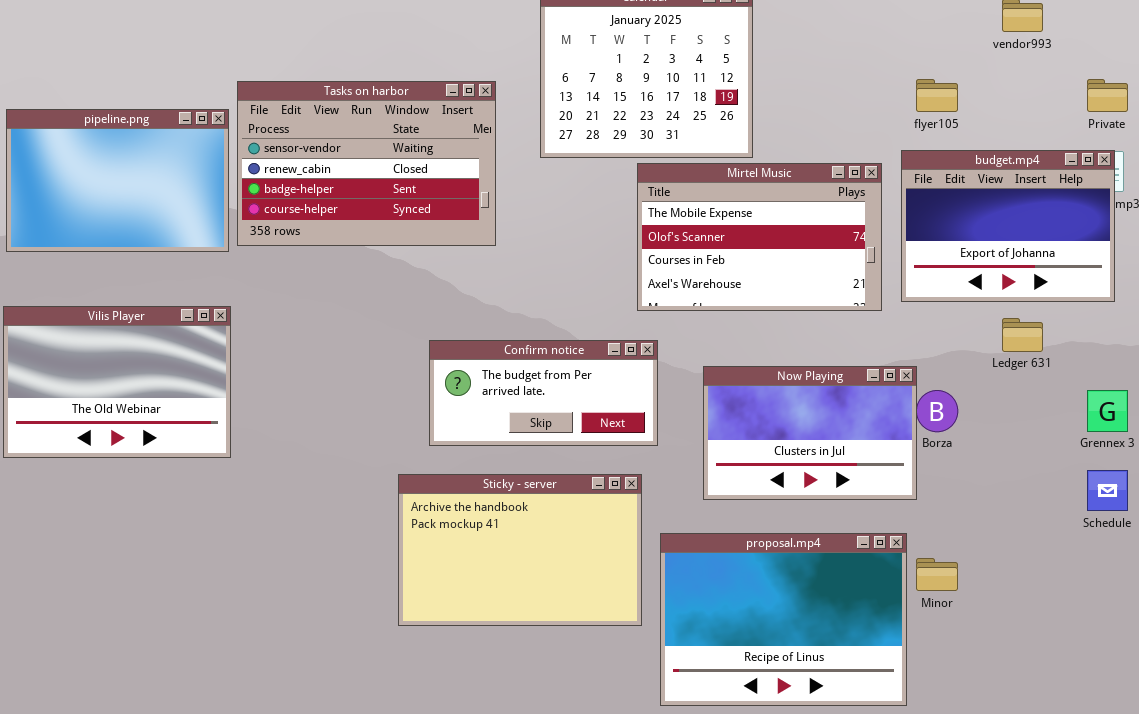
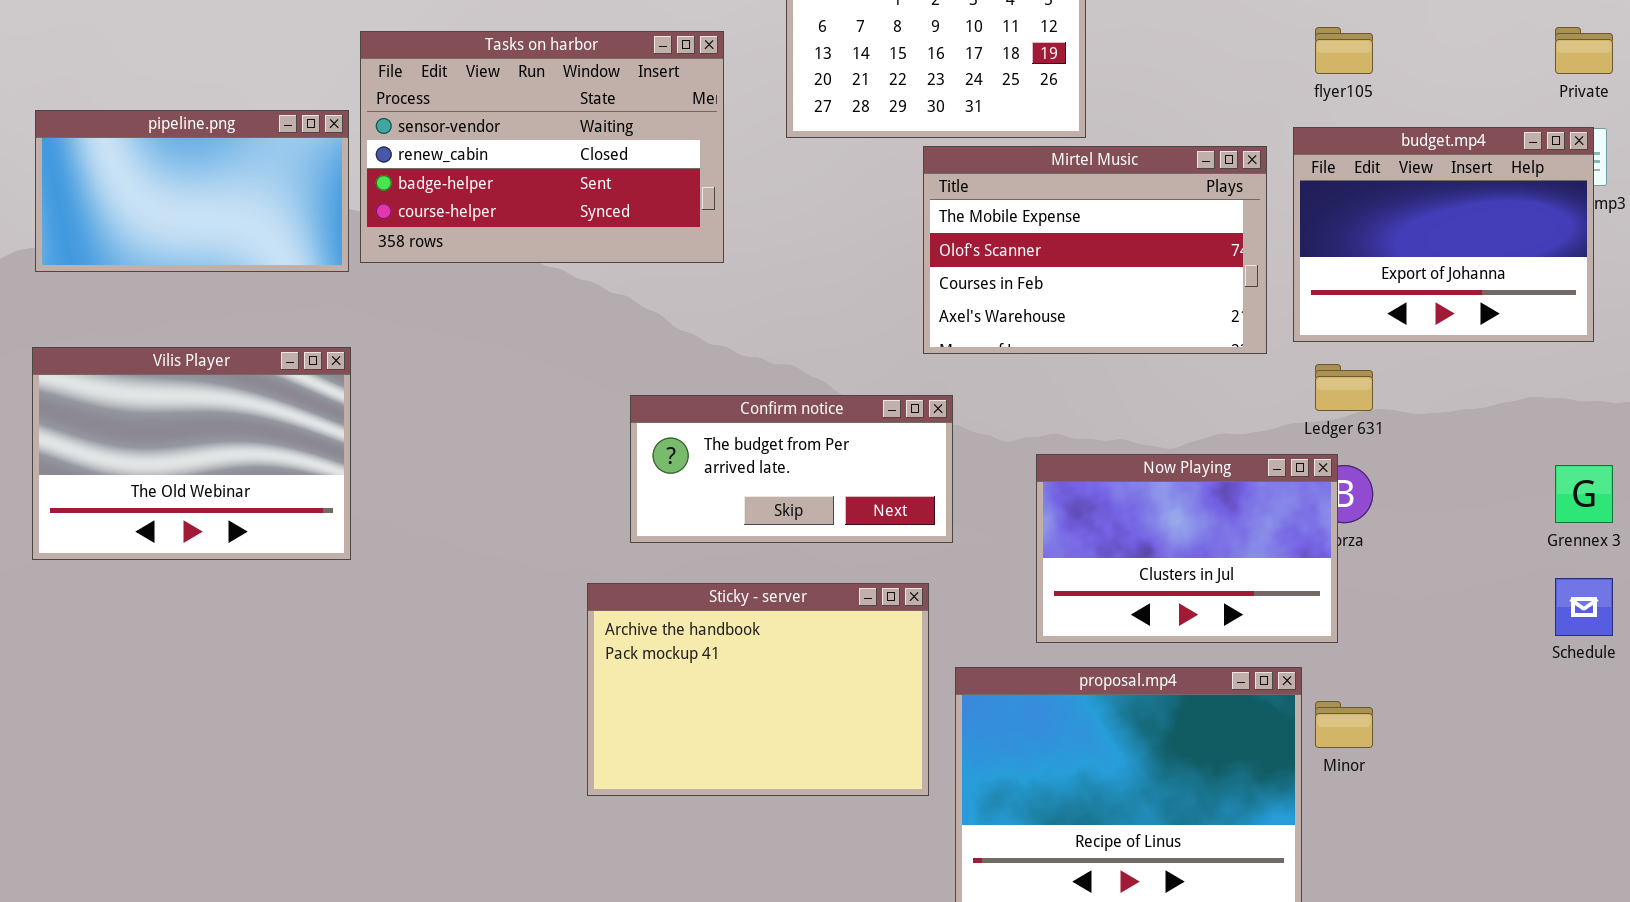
pipeline.png: [6,109,229,252] -> [35,110,349,272], resized
Ledger 631: [1002,318,1043,352] -> [1315,364,1373,411], moved
Now Playing: [703,366,917,500] -> [1036,454,1338,643], moved

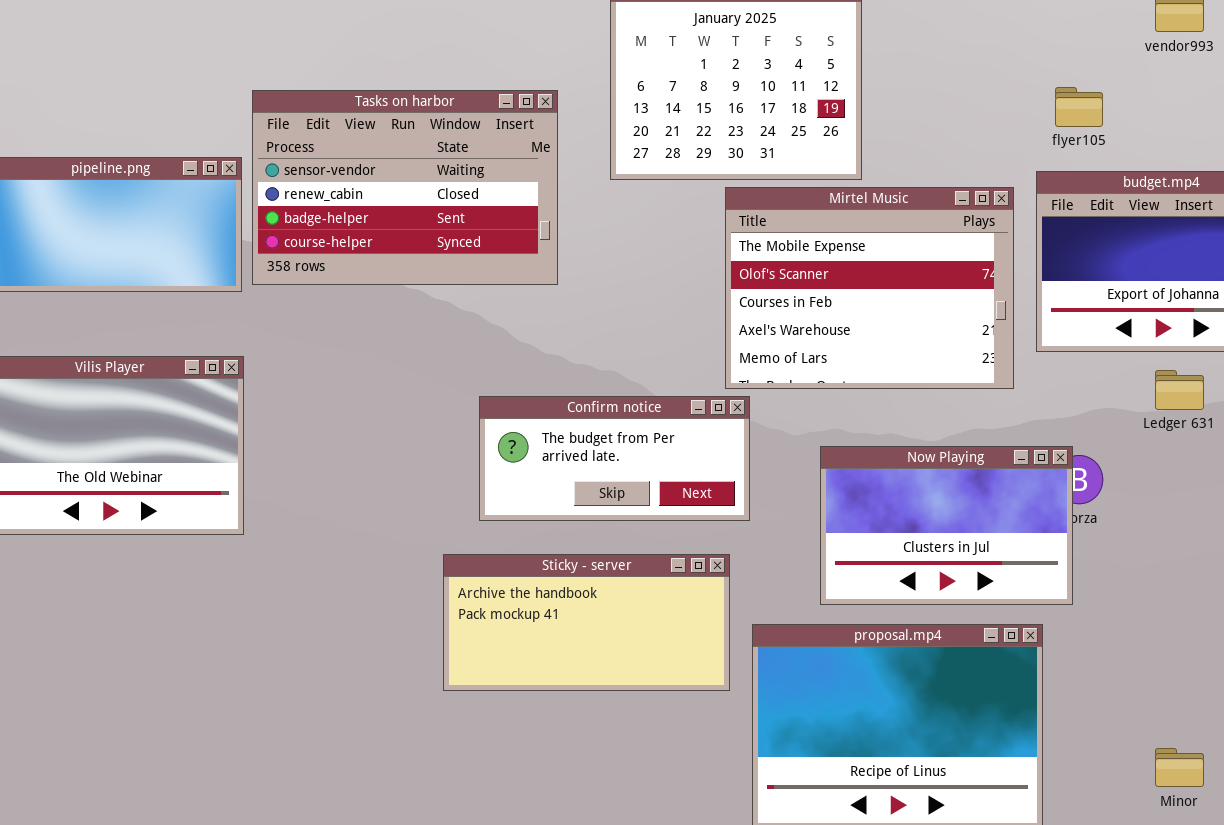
Mirtel Music: [923,146,1267,354] -> [725,187,1014,389], resized
Ledger 631: [1315,364,1373,411] -> [1155,370,1204,410], moved
Sticky - server: [587,583,929,796] -> [443,554,730,691], resized
Minor: [1315,701,1373,748] -> [1155,748,1204,787], moved

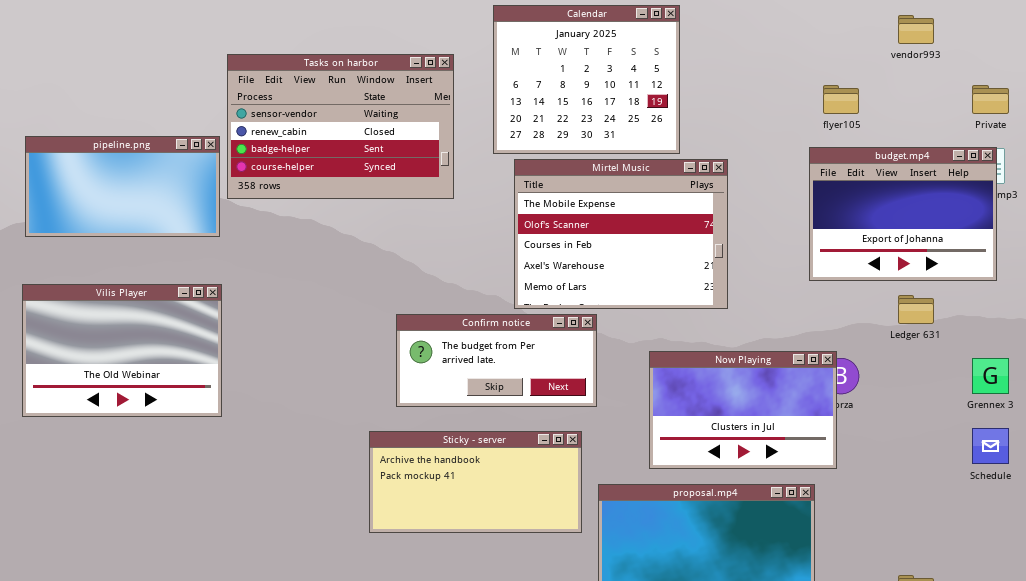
Tasks on harbor: [252,90,558,285] -> [227,54,454,199], moved
Mirtel Music: [725,187,1014,389] -> [514,159,728,309], moved

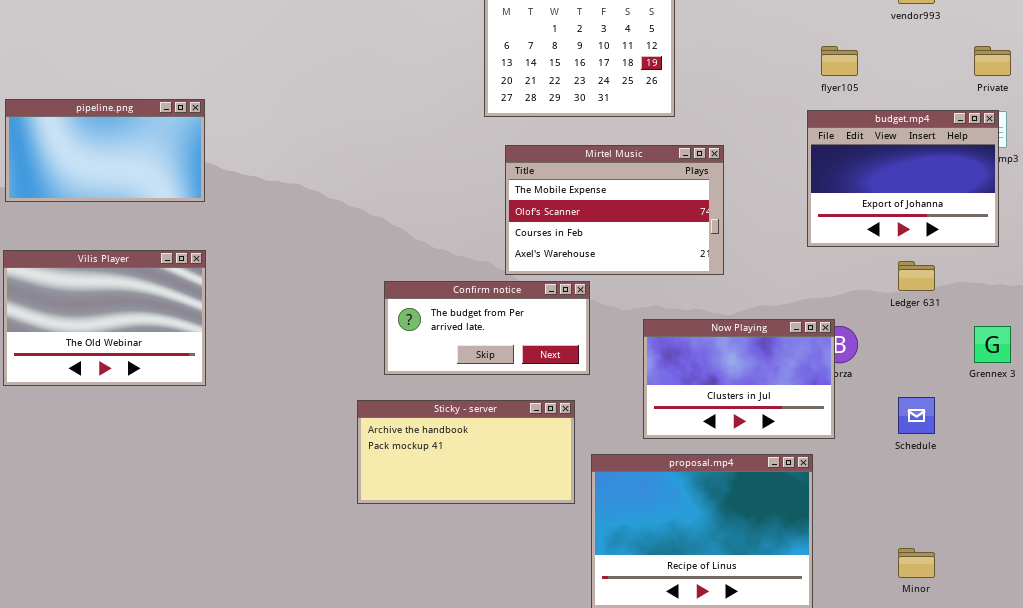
Tasks on harbor: [227,54,454,199] -> none, closed
Mirtel Music: [514,159,728,309] -> [505,145,724,275], resized
Schedule: [972,428,1009,464] -> [898,397,935,434], moved

